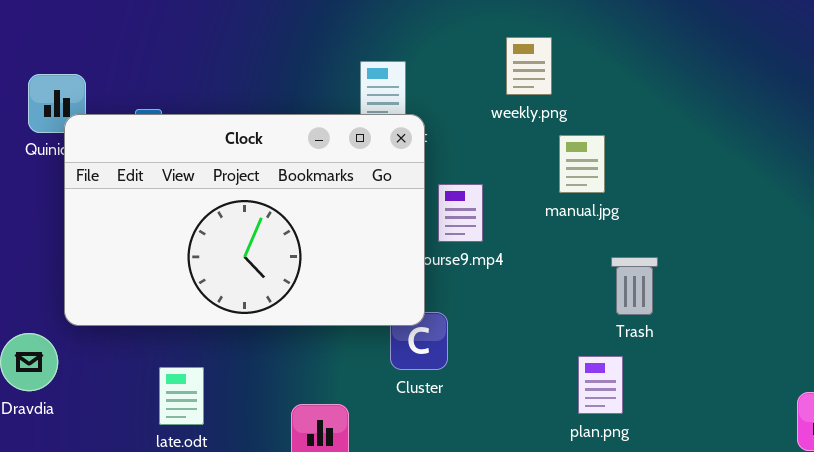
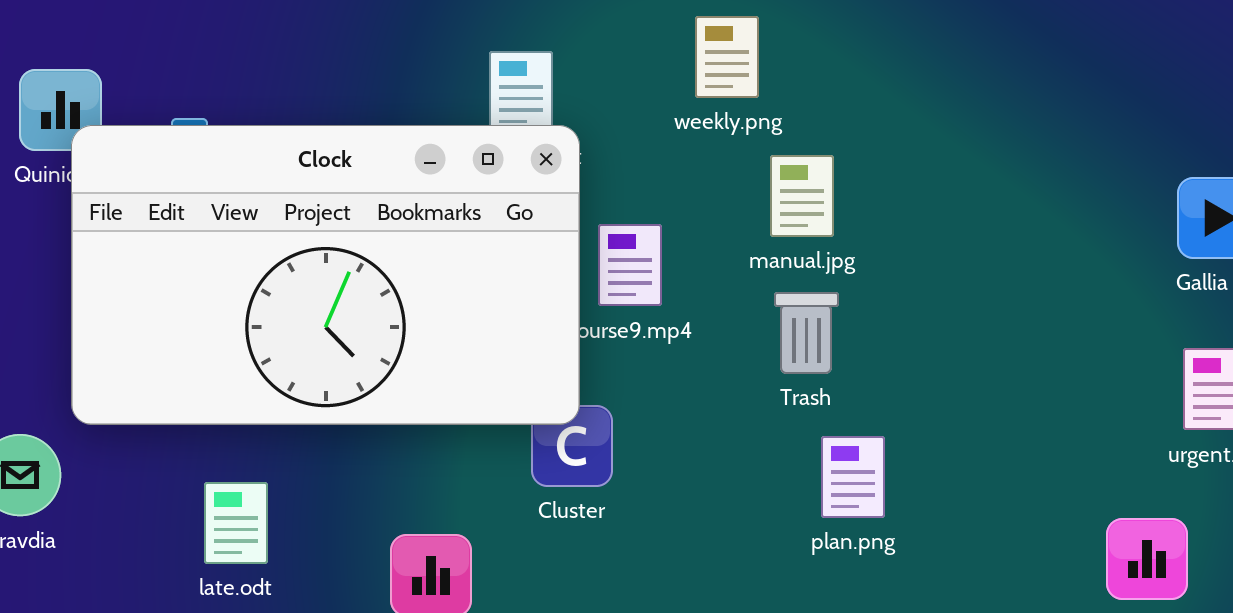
Trash: [611,257,658,315] -> [774,292,839,374], moved
plan.png: [578,356,623,414] -> [821,436,885,518], moved

